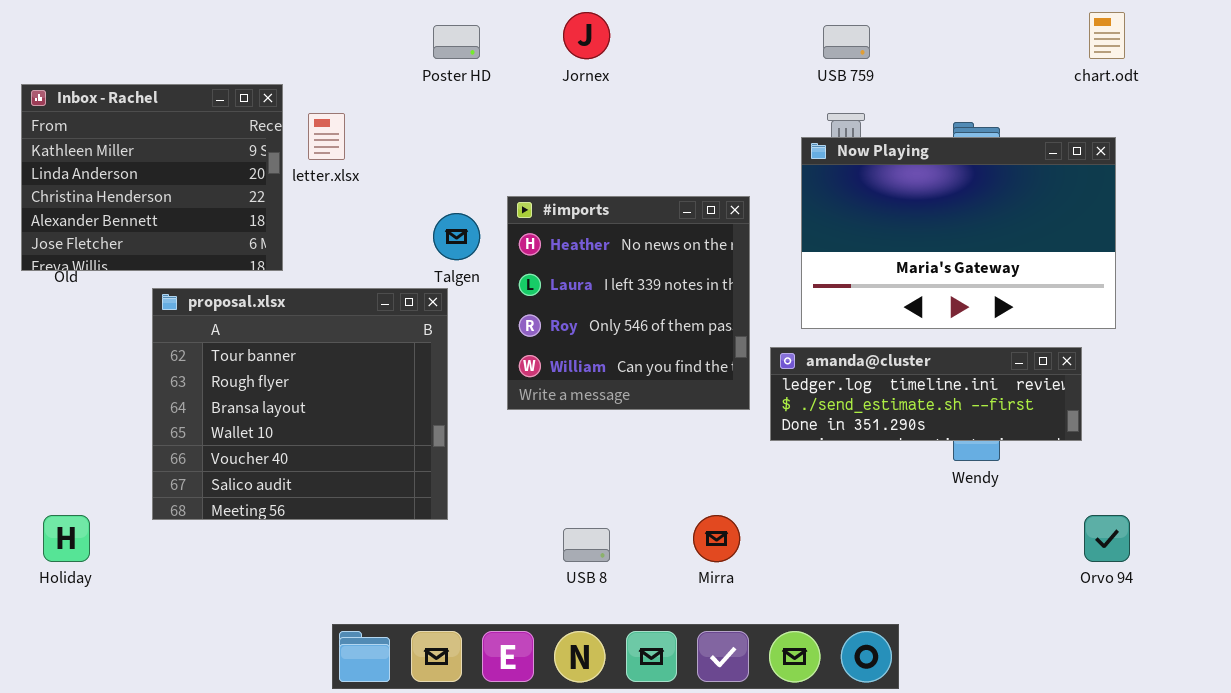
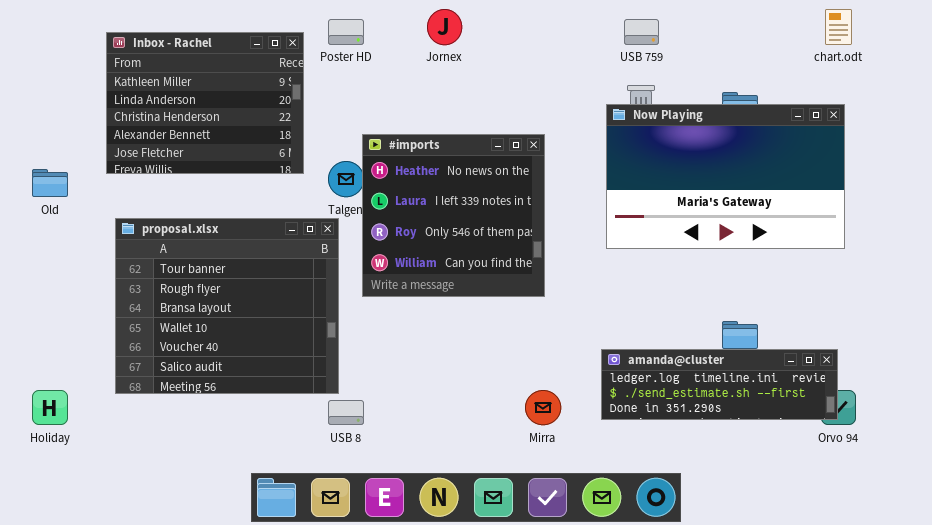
Inbox - Rachel: [21,84,283,271] -> [106,32,304,174], moved
#imports: [507,196,750,410] -> [362,134,545,297], moved
amanda@cluster: [770,347,1082,441] -> [601,349,838,420], moved
USB 8: [563,528,610,562] -> [328,400,364,425], moved

